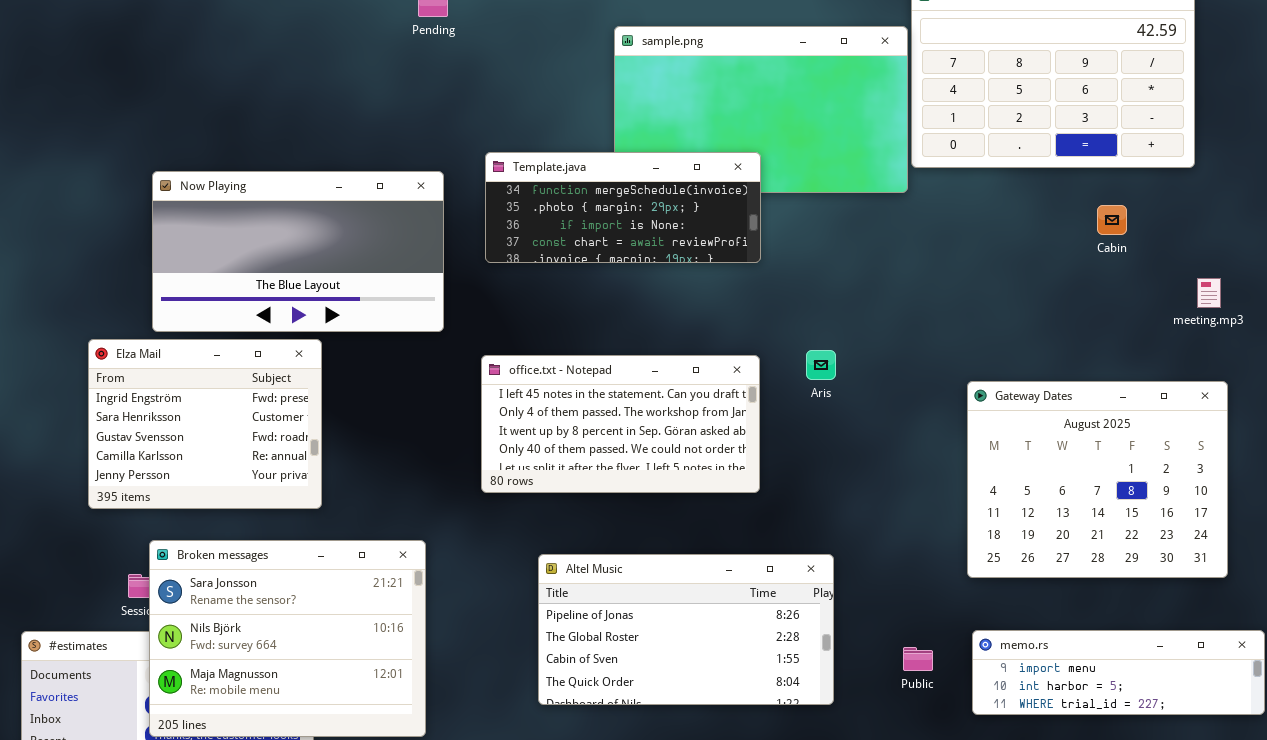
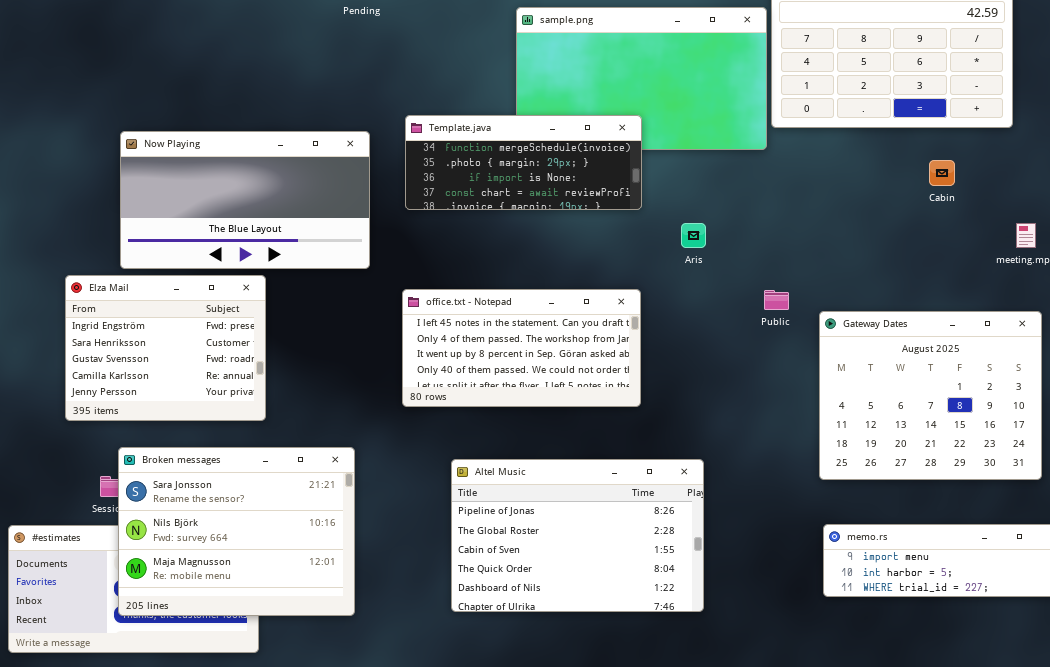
Aris: [806,350,836,380] -> [681,223,706,248], moved
Altel Music: [538,554,834,705] -> [451,459,704,612], resized
Public: [903,647,933,671] -> [764,290,789,310], moved

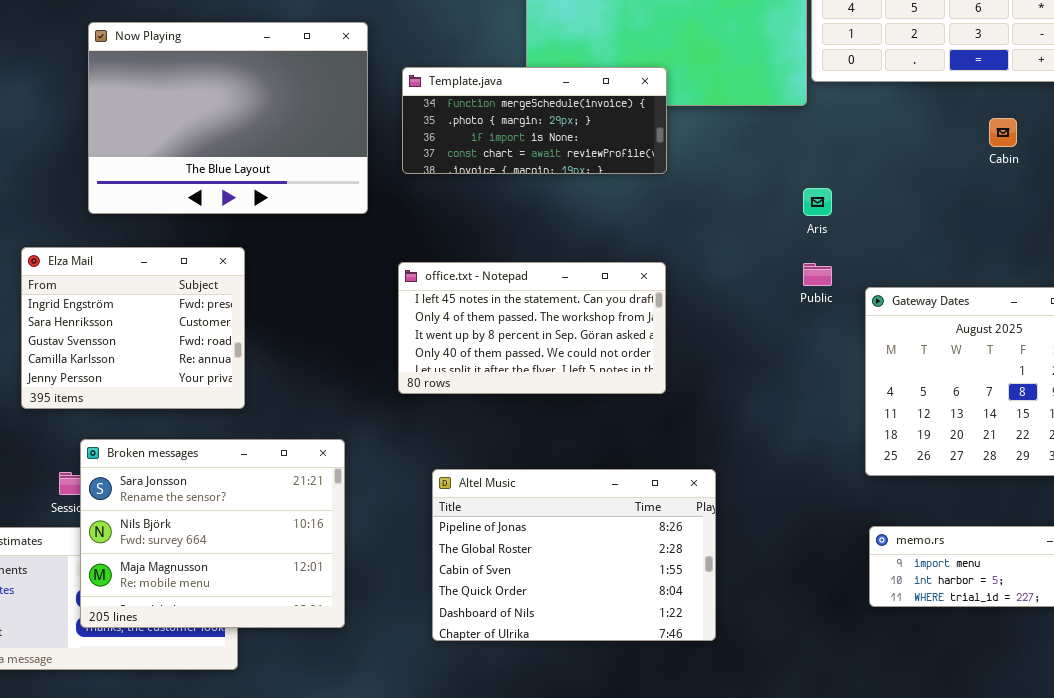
Now Playing: [120,131,370,269] -> [88,22,368,214], moved, resized
Aris: [681,223,706,248] -> [803,188,832,216], moved
Altel Music: [451,459,704,612] -> [432,469,716,641], moved

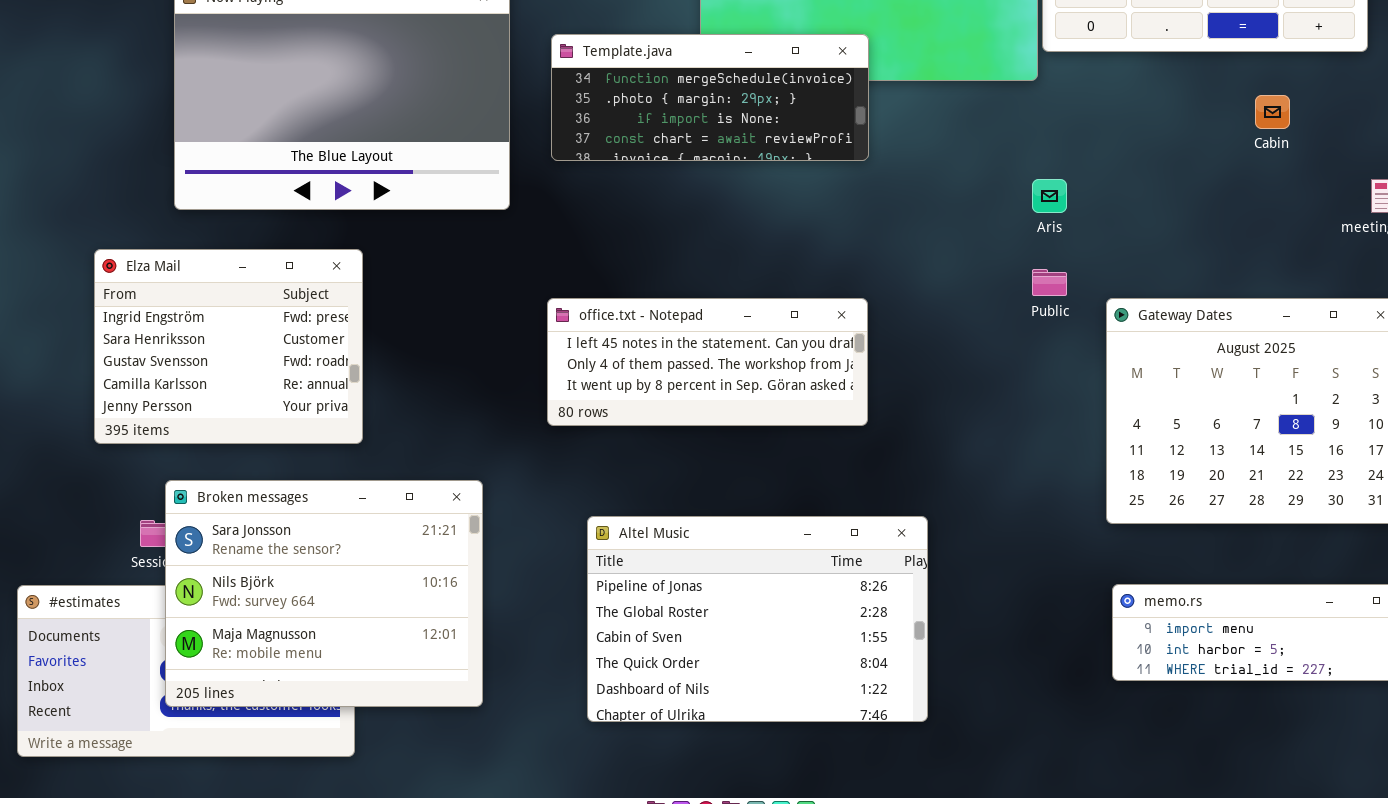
office.txt - Notepad: [398,262,666,394] -> [547,298,868,426], resized

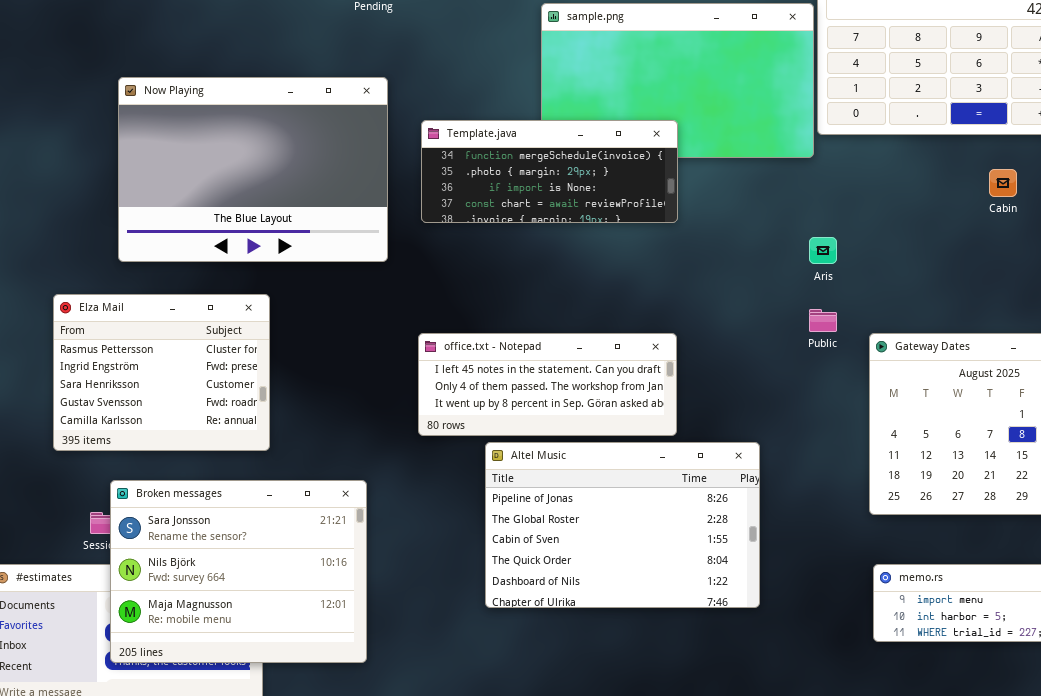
Elza Mail: [94,249,363,444] -> [53,294,270,451], scrolled up 1 row
Altel Music: [587,516,928,722] -> [485,442,760,608], moved

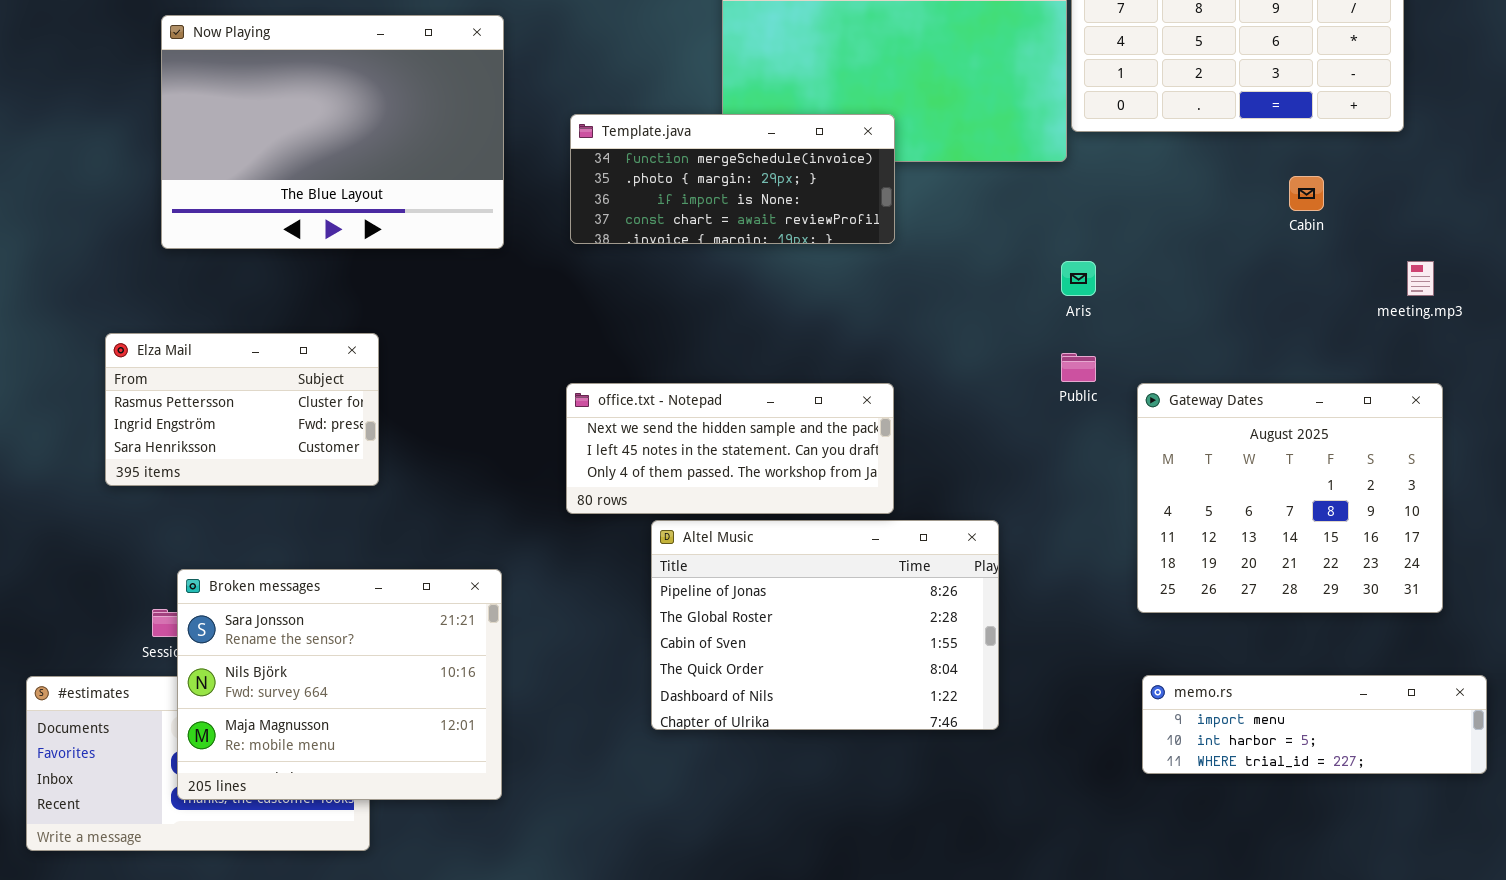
Now Playing: [118,77,388,262] -> [161,15,504,249], moved
Elza Mail: [53,294,270,451] -> [105,333,379,486], resized
office.txt - Notepad: [418,333,677,436] -> [566,383,894,514], scrolled up 1 row

